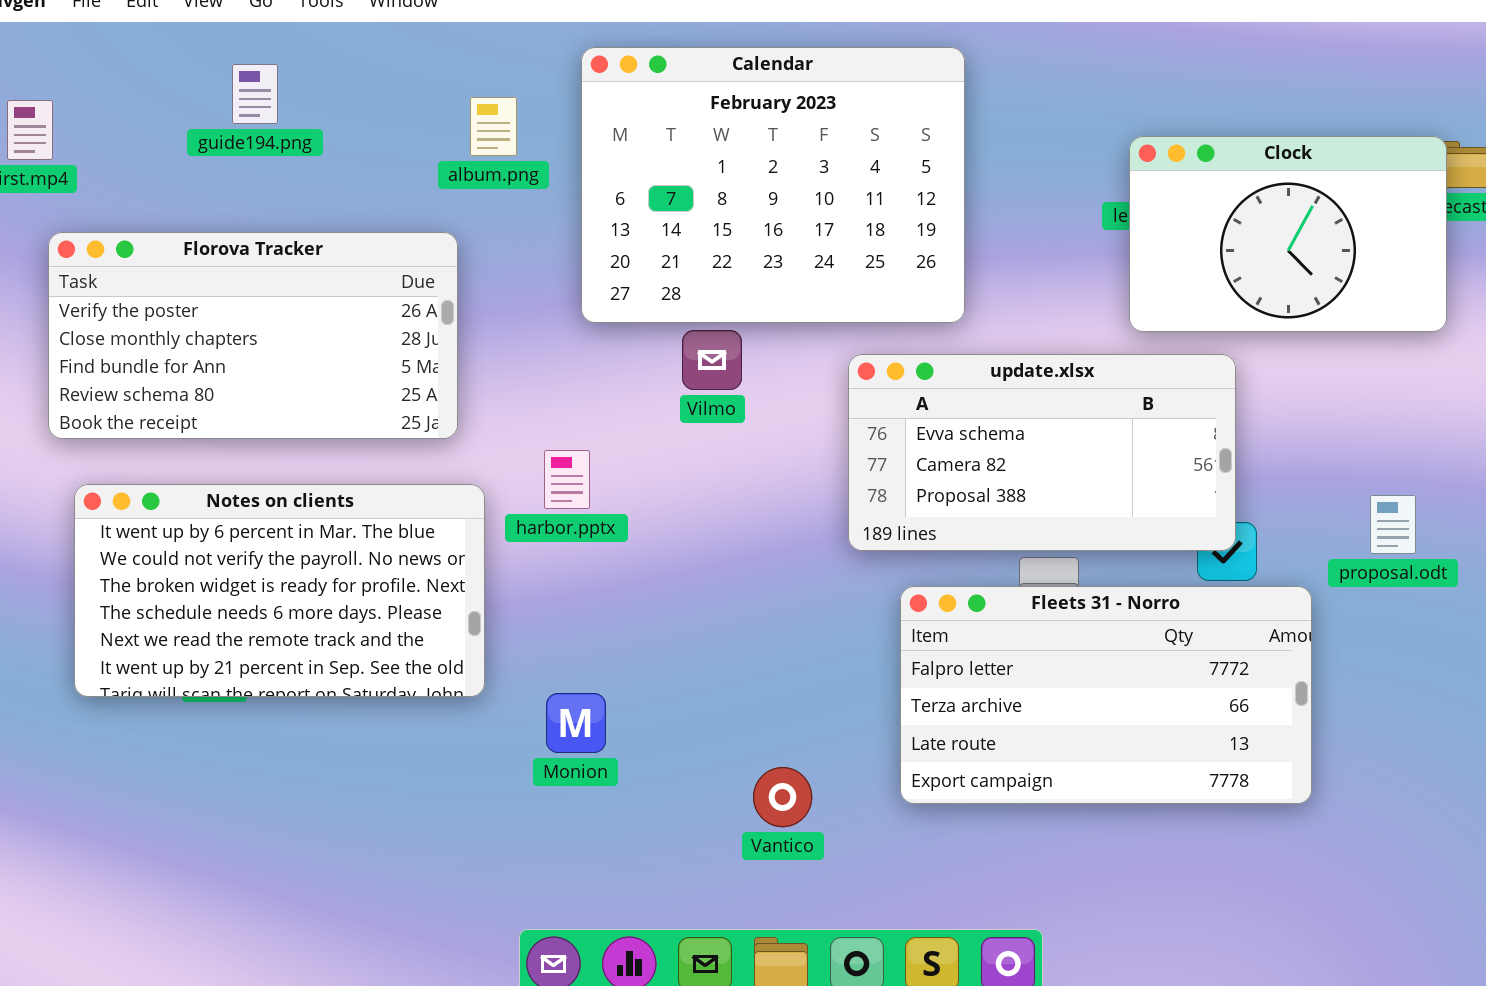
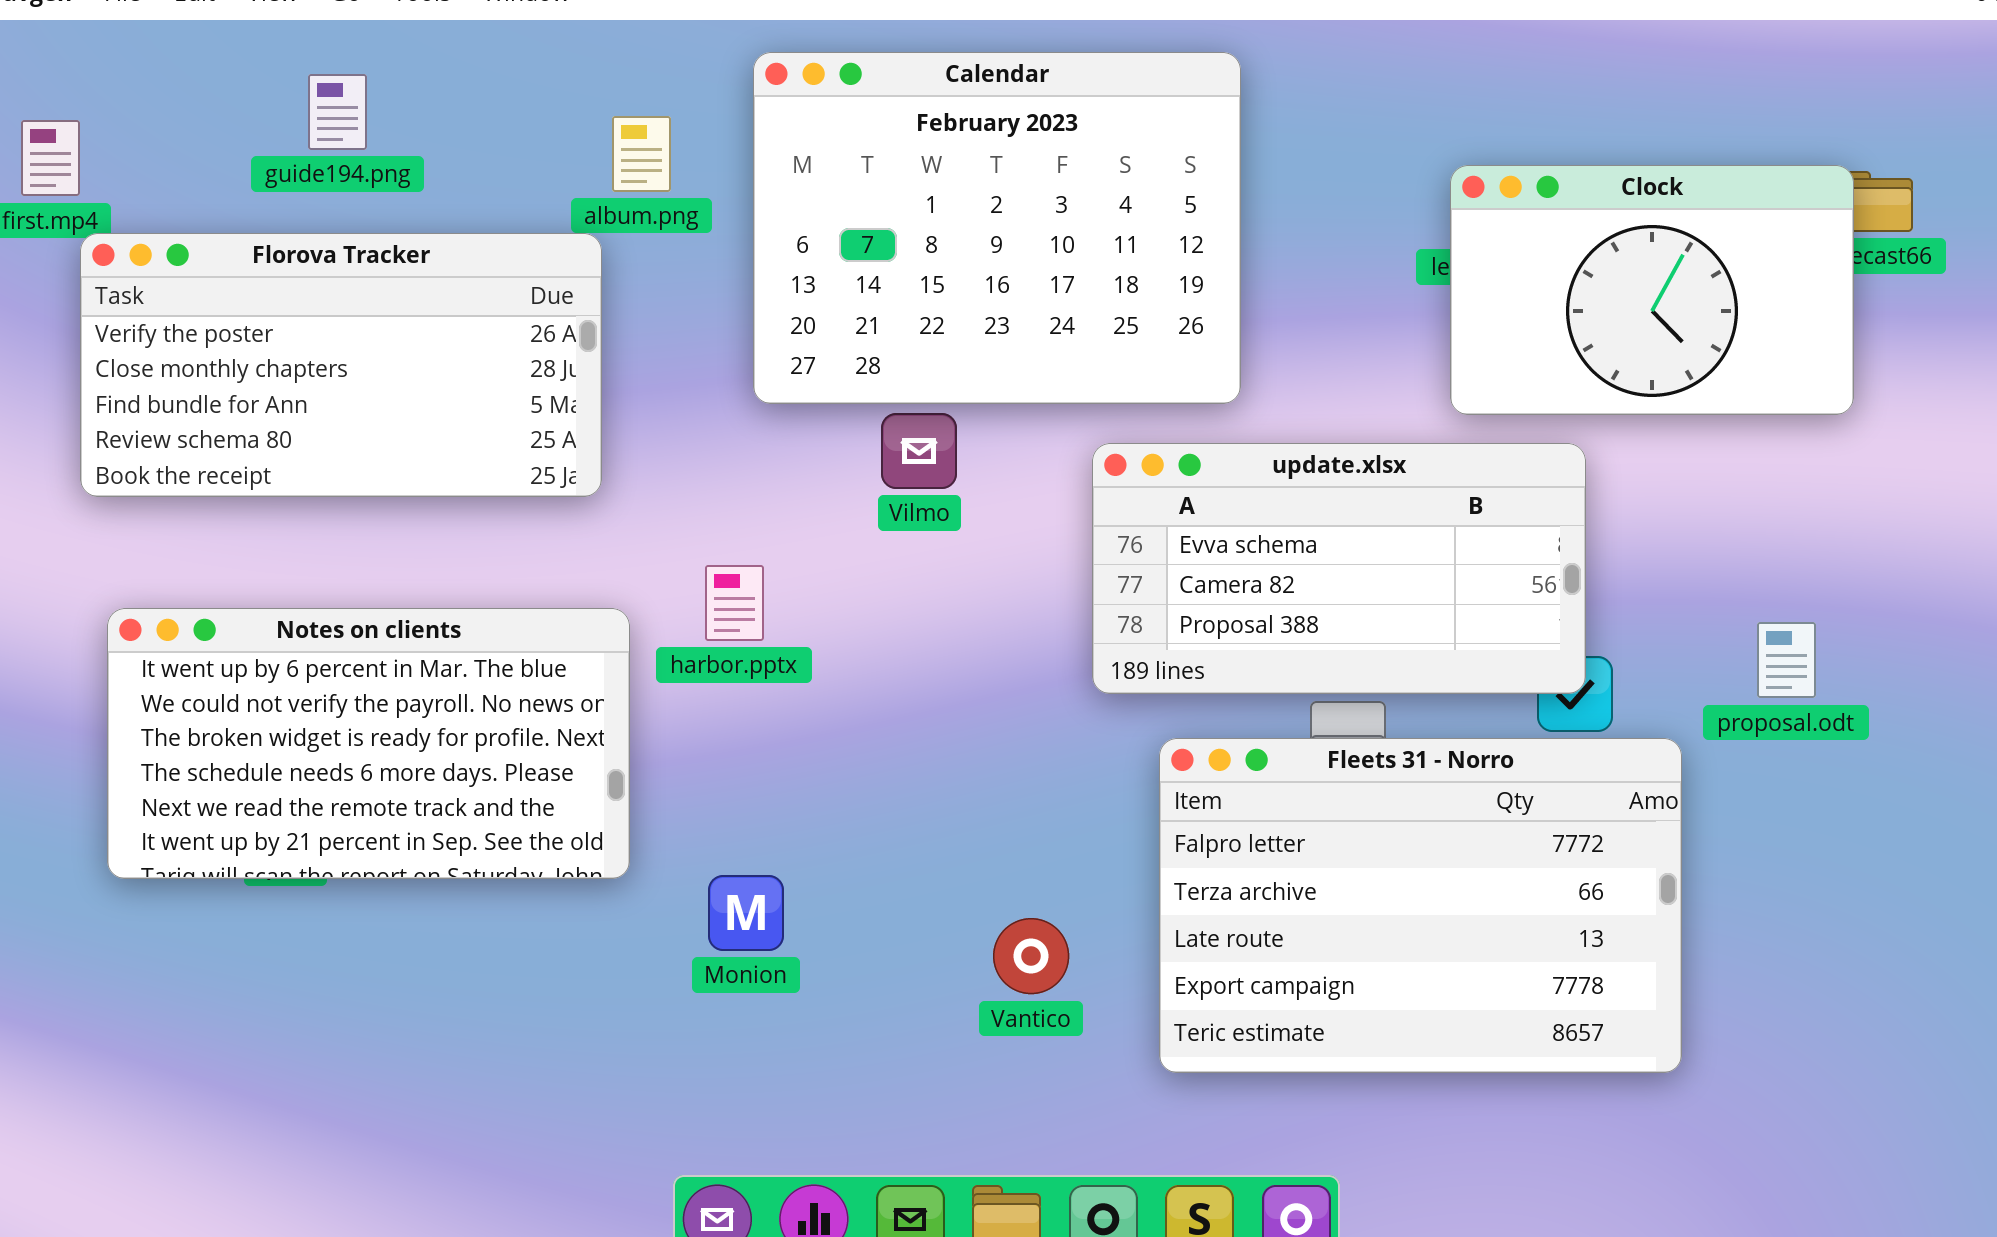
Florova Tracker: [48,232,458,439] -> [80,233,602,497], moved
Fleets 31 - Norro: [900,586,1312,804] -> [1159,738,1682,1073], resized
Vantico: [753,767,812,827] -> [993,918,1069,994], moved

